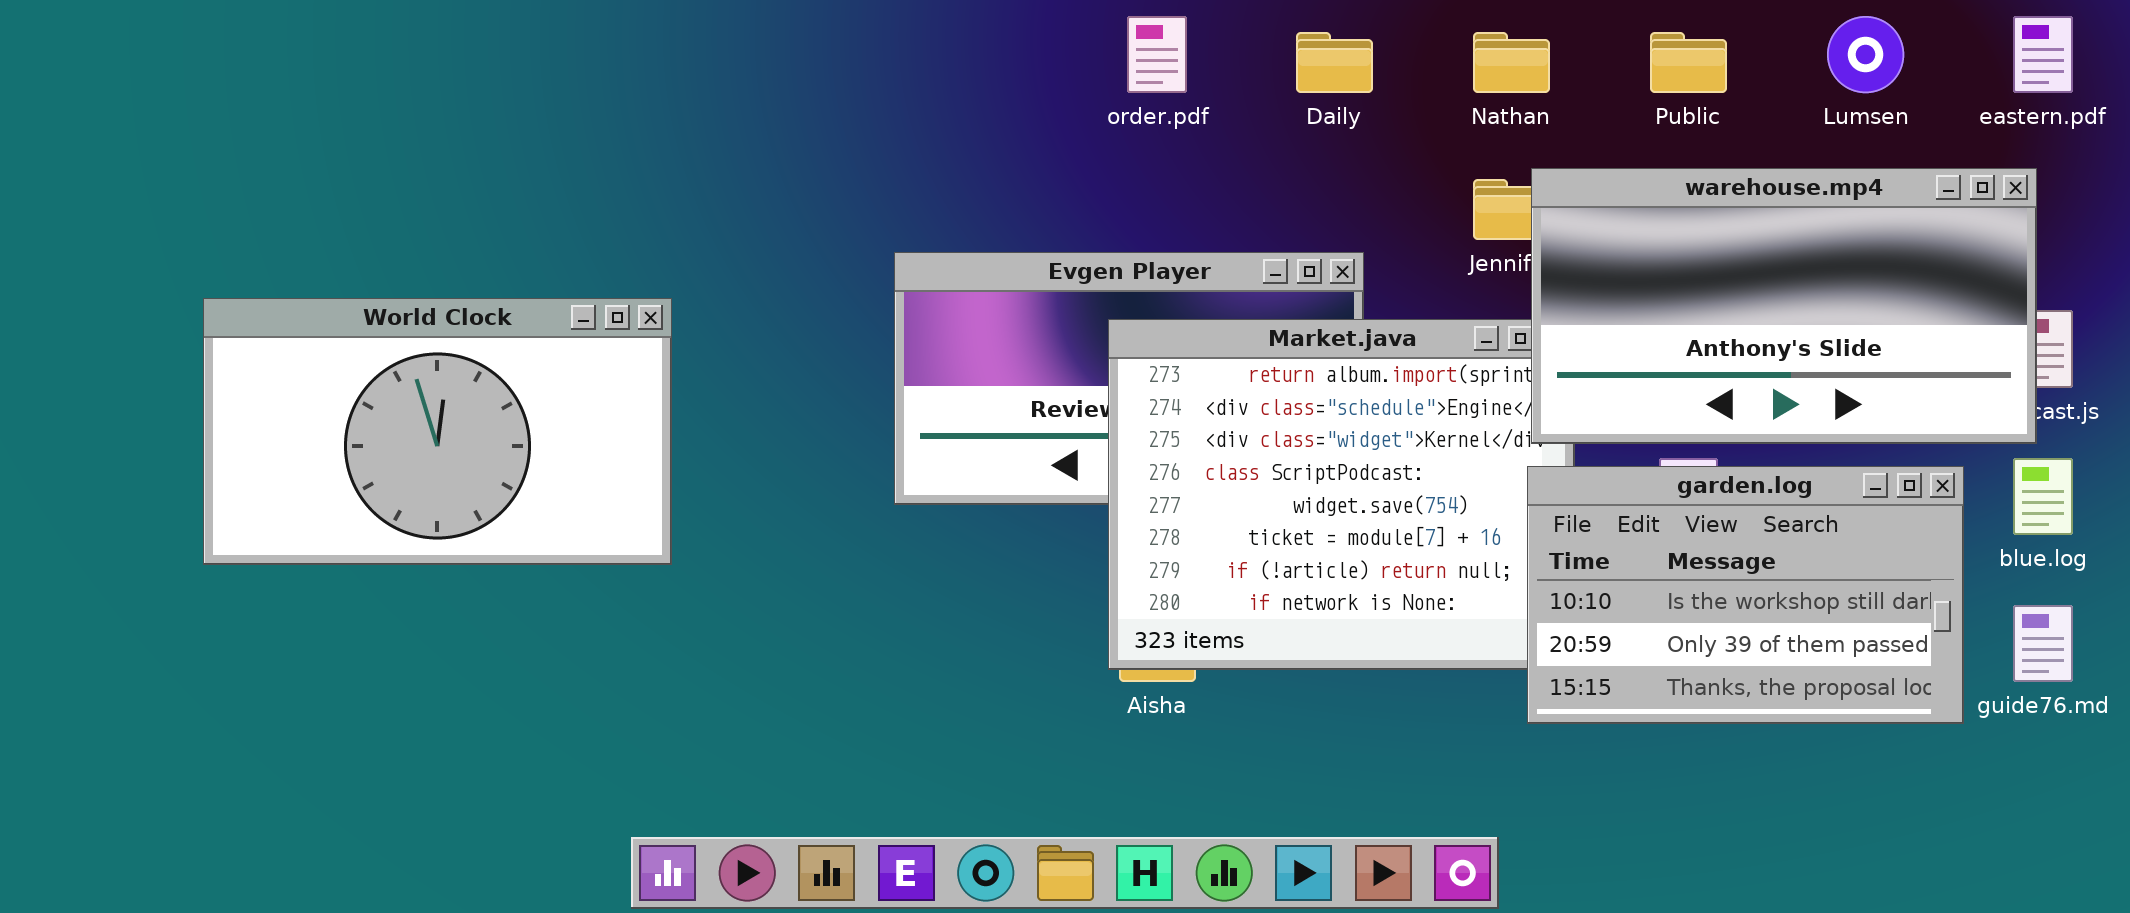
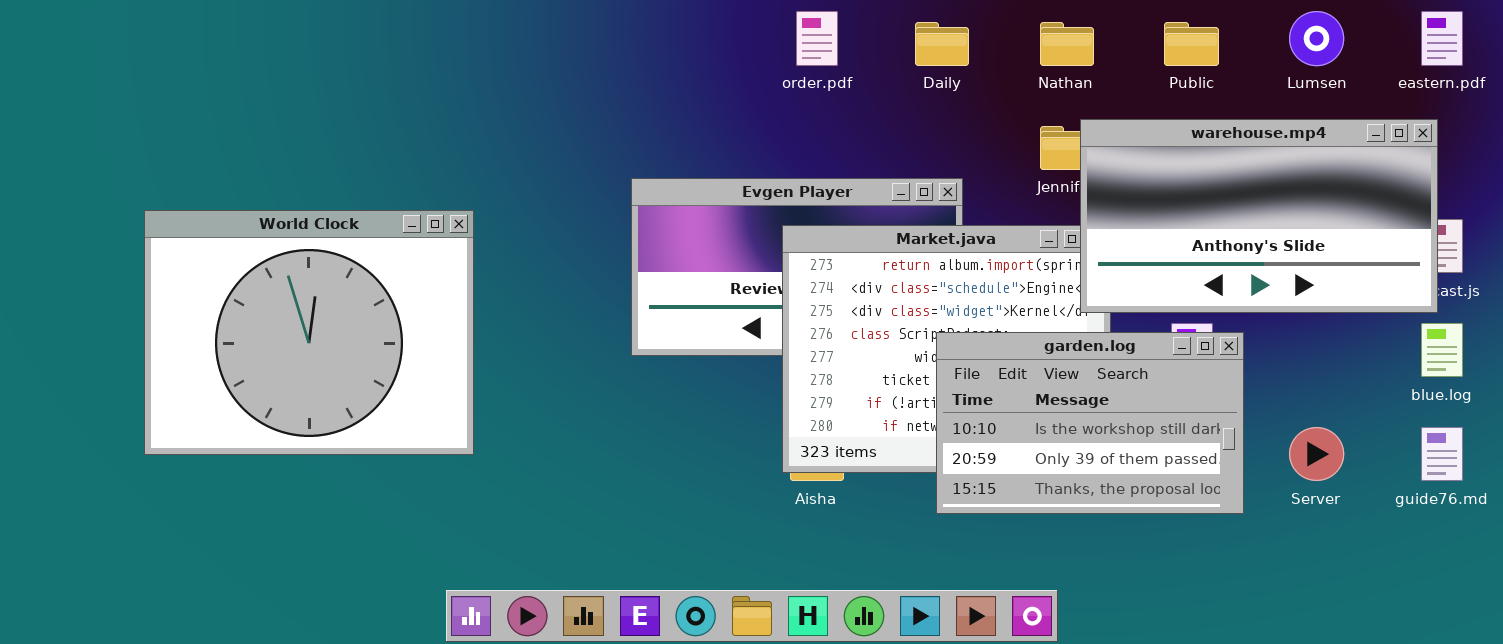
World Clock: [203,298,672,565] -> [144,210,474,455], resized
garden.log: [1527,466,1964,724] -> [936,332,1244,514], moved

